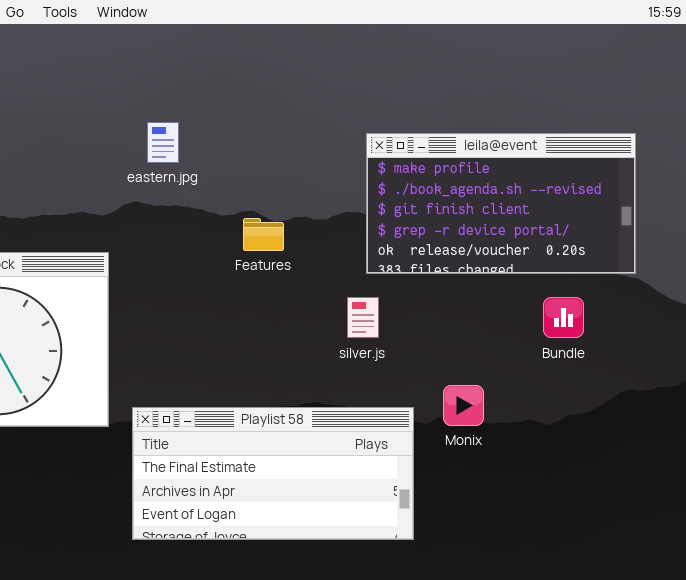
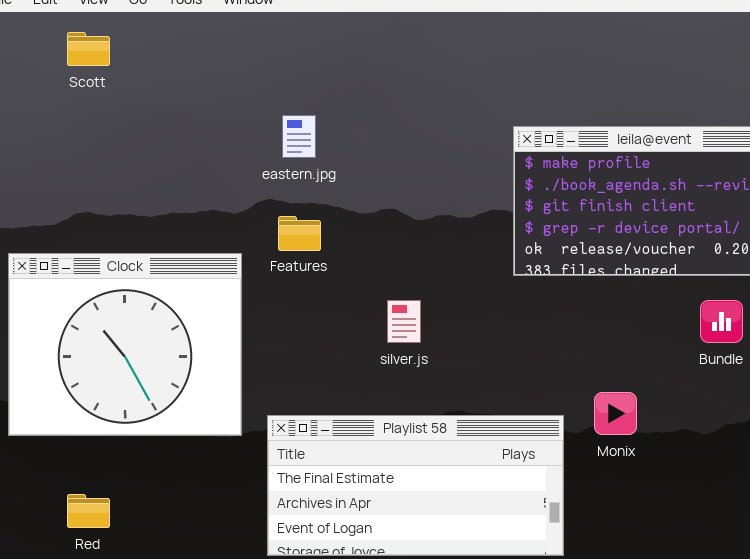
Features: [243,218,284,251] -> [278,216,321,251], moved
silver.js: [347,297,379,338] -> [387,300,421,343], moved

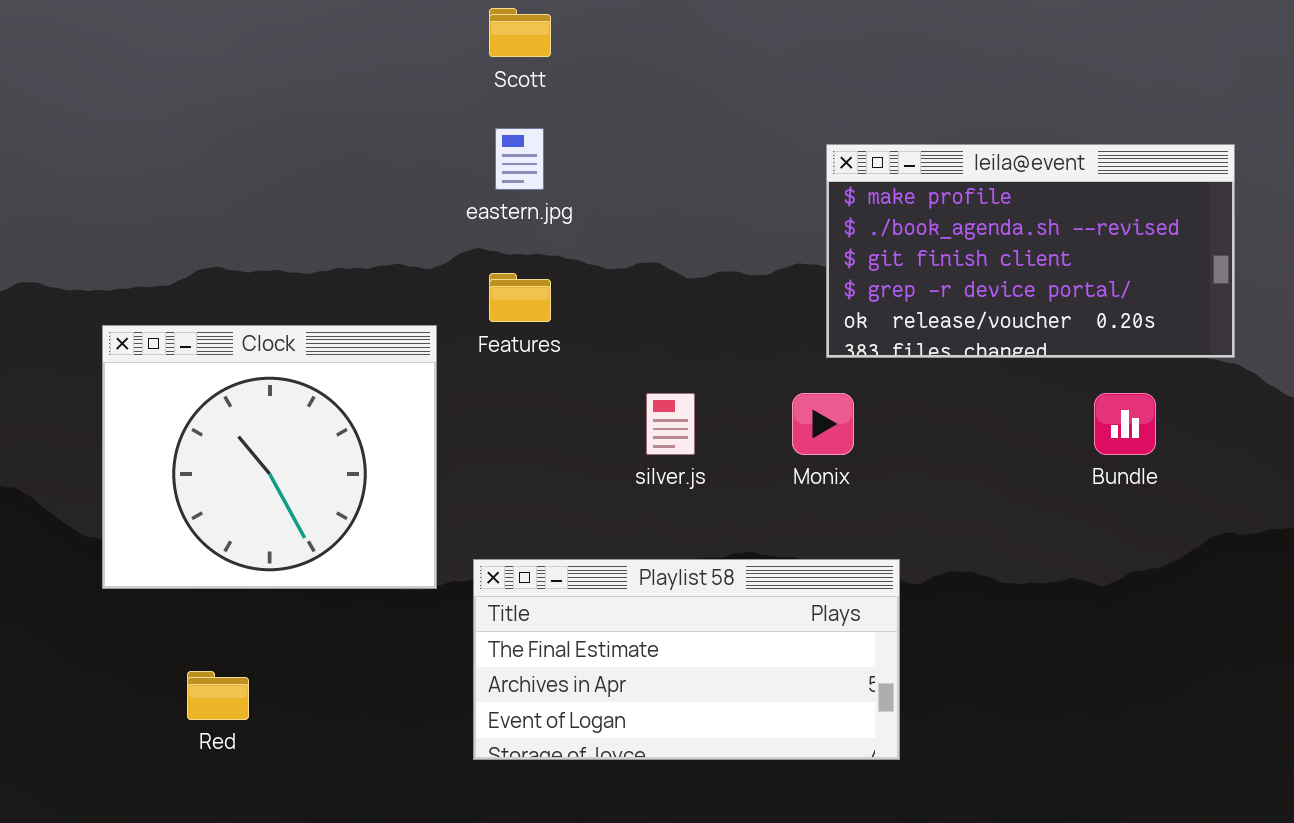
Scott: [67,32,110,66] -> [489,8,551,57], moved
Monix: [594,392,637,435] -> [792,393,854,455], moved

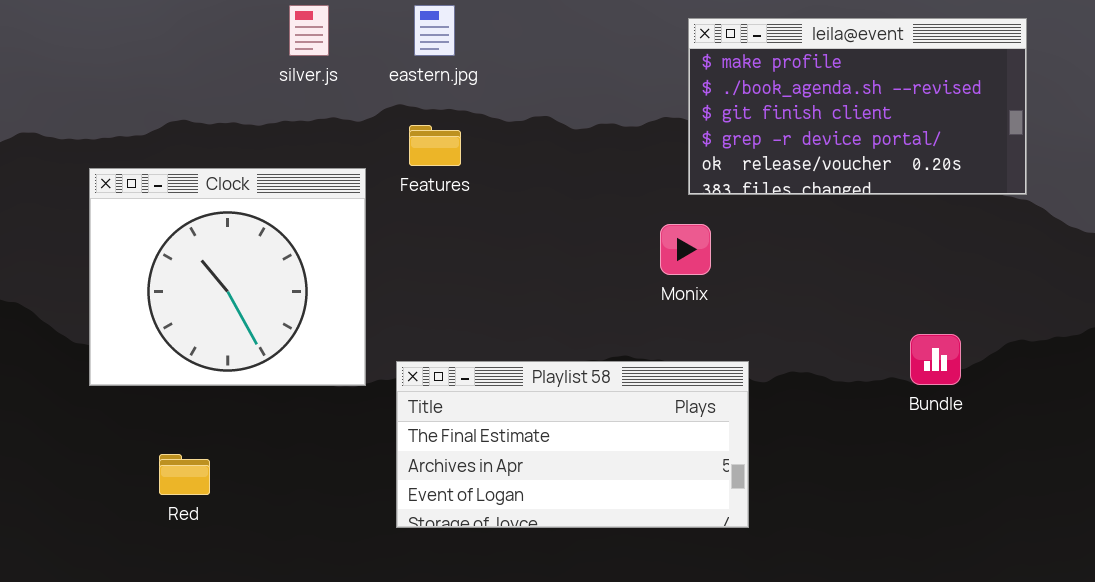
silver.js: [646,393,695,455] -> [289,5,329,56], moved
Bundle: [1094,393,1156,455] -> [910,334,961,385], moved

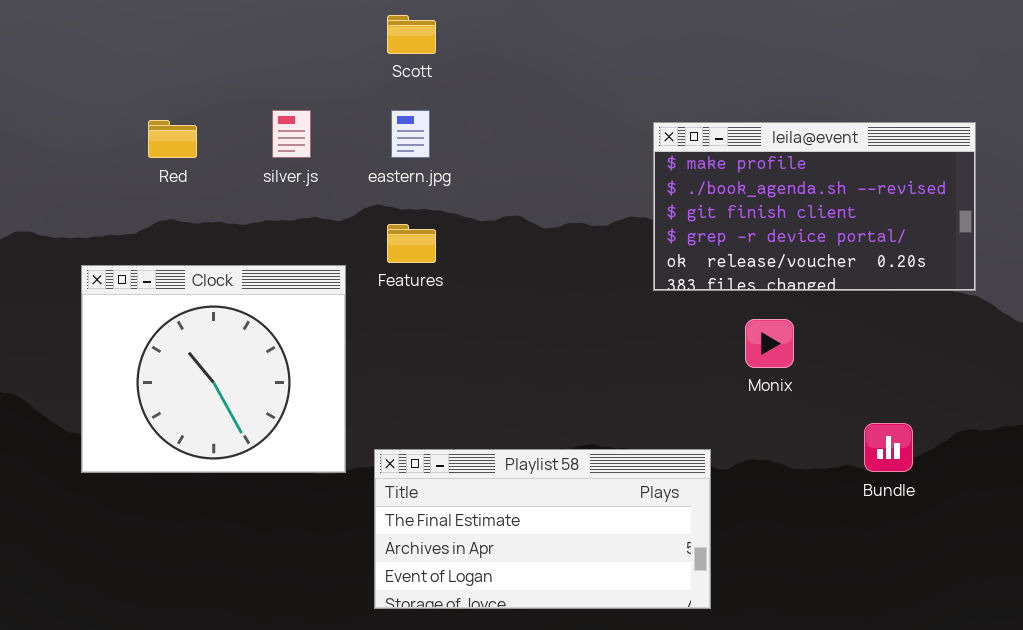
Monix: [660,224,711,275] -> [745,319,794,368], moved
Red: [159,454,210,495] -> [148,120,197,158], moved

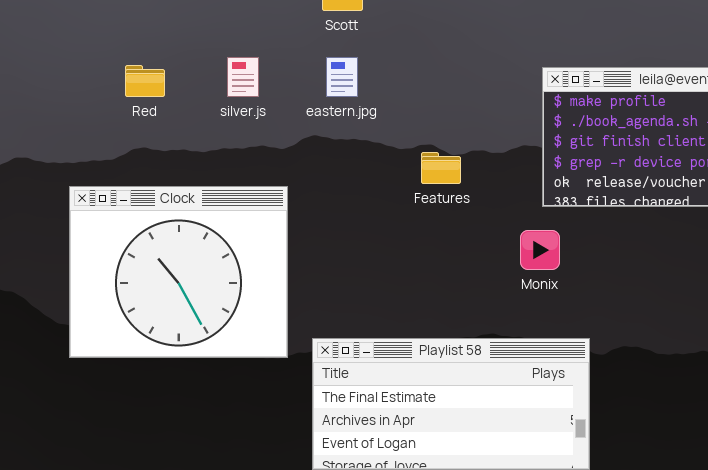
Features: [387,224,436,263] -> [421,152,461,184], moved
Monix: [745,319,794,368] -> [520,230,560,270], moved

